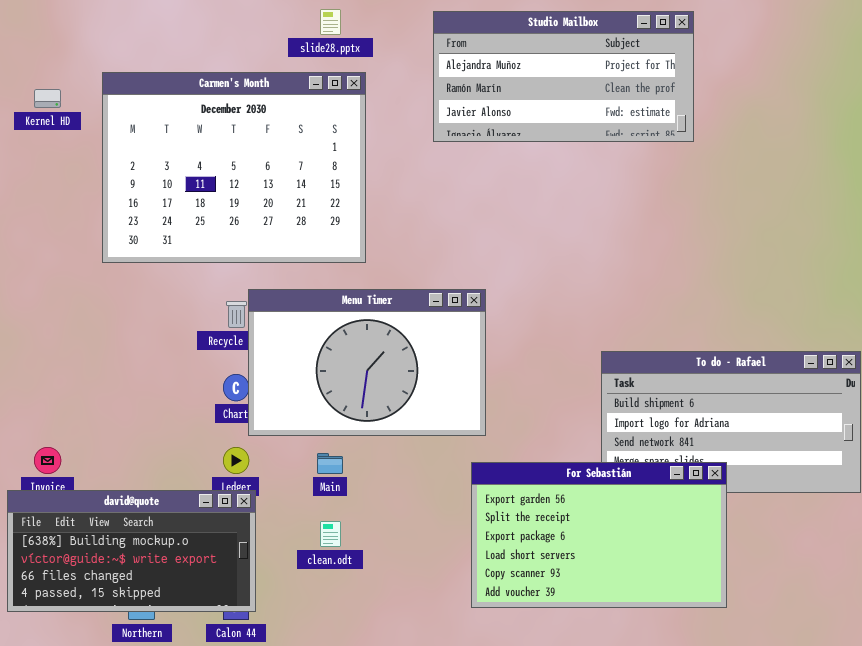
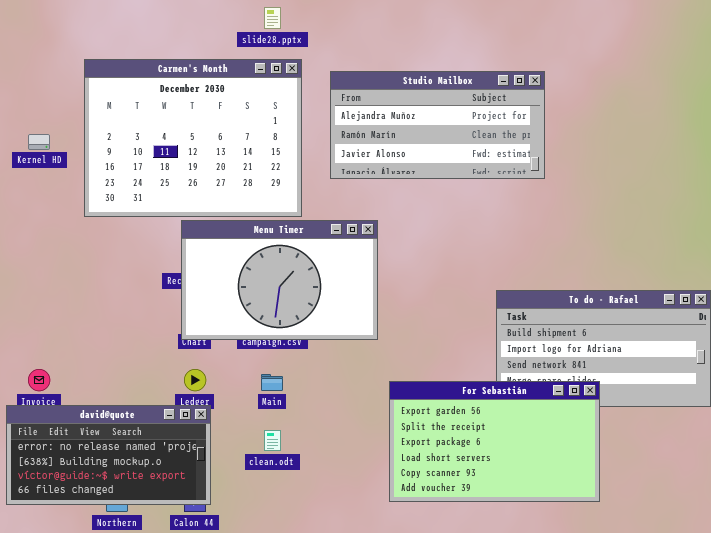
Studio Mailbox: [433,11,694,142] -> [330,71,545,179], moved
Kernel HD: [34,89,61,108] -> [28,134,50,150], moved
Menu Timer: [248,289,486,436] -> [181,220,378,340], moved
david@quote: [7,490,256,612] -> [6,405,211,505], scrolled up 1 row

